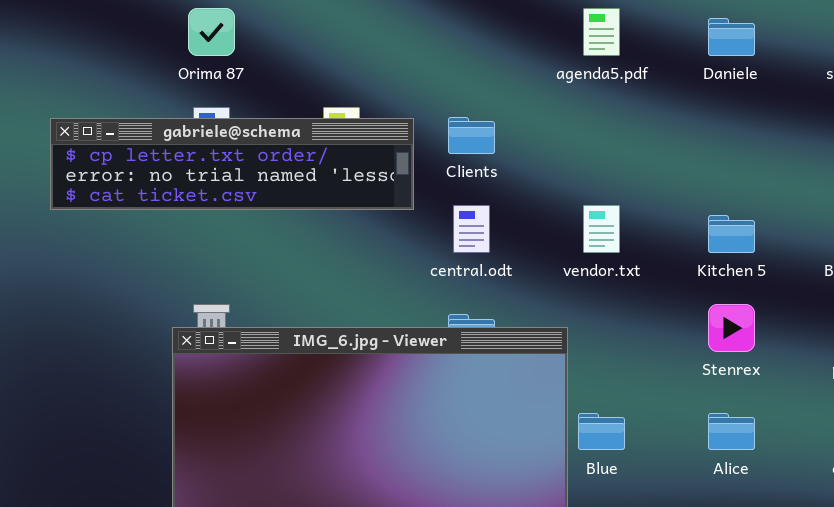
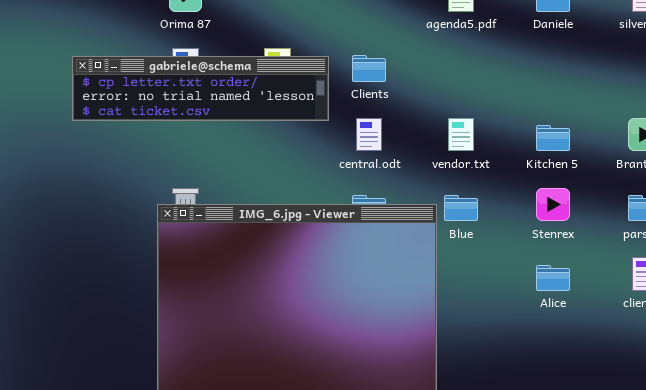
Blue: [578,413,625,450] -> [444,195,478,221], moved

